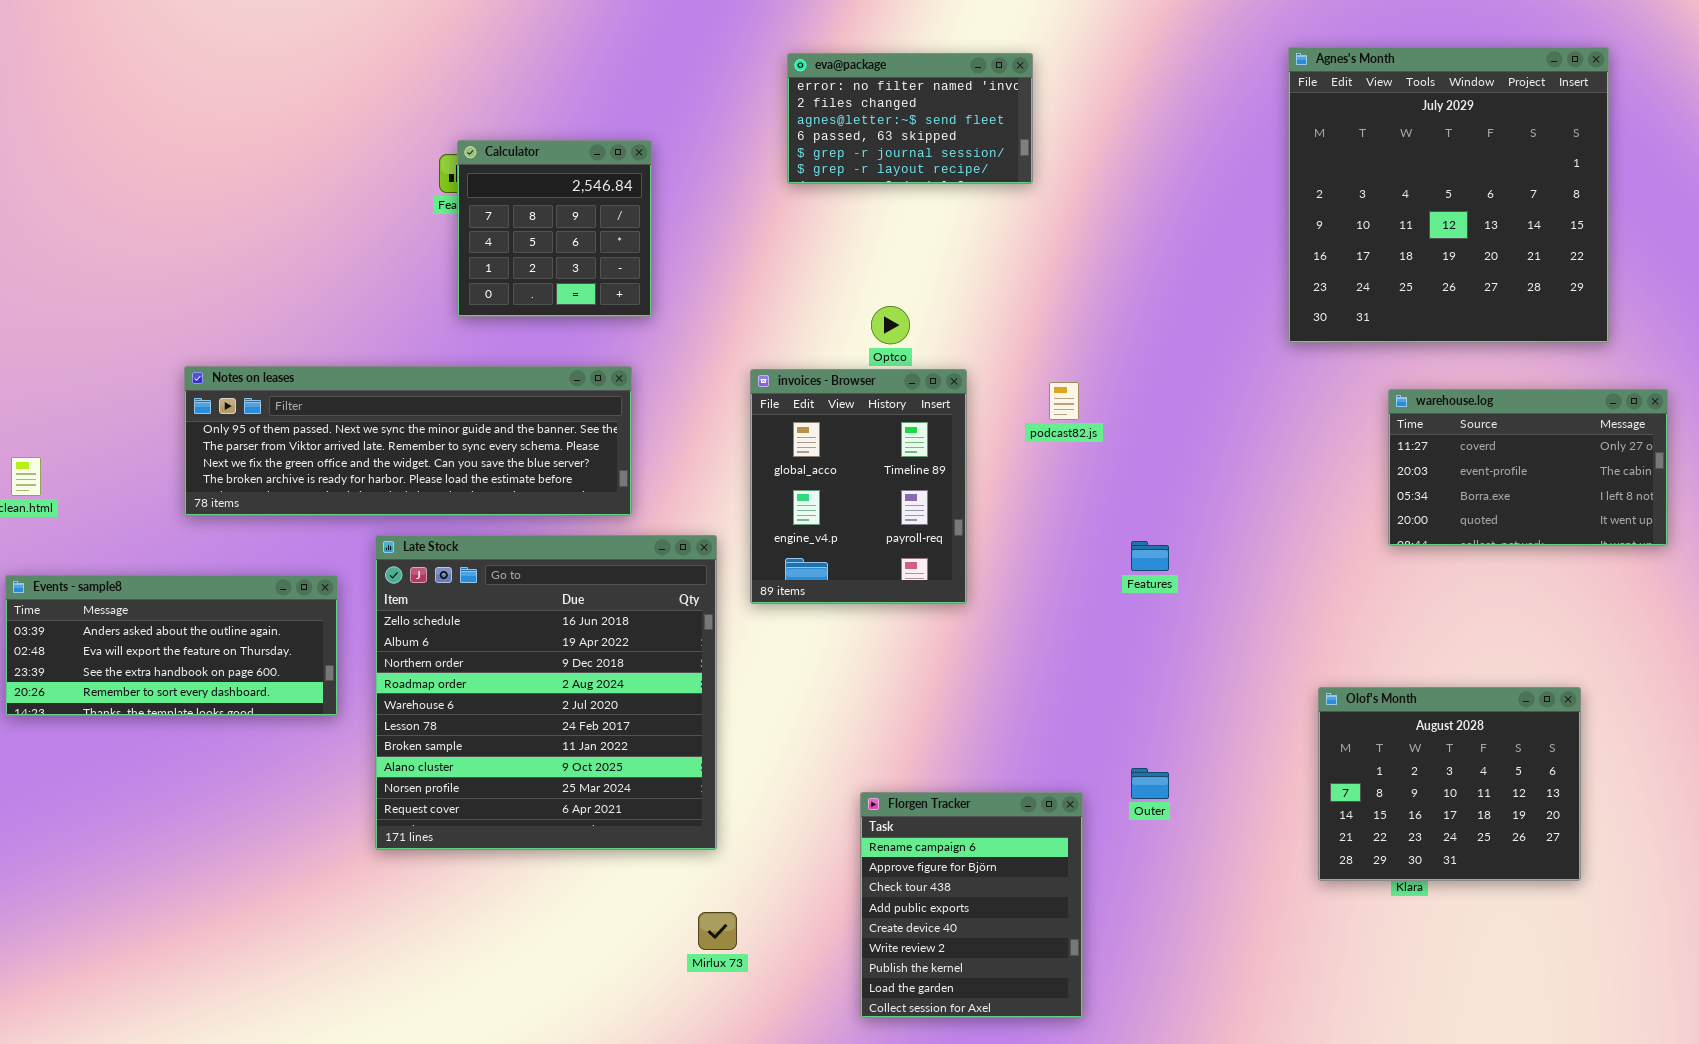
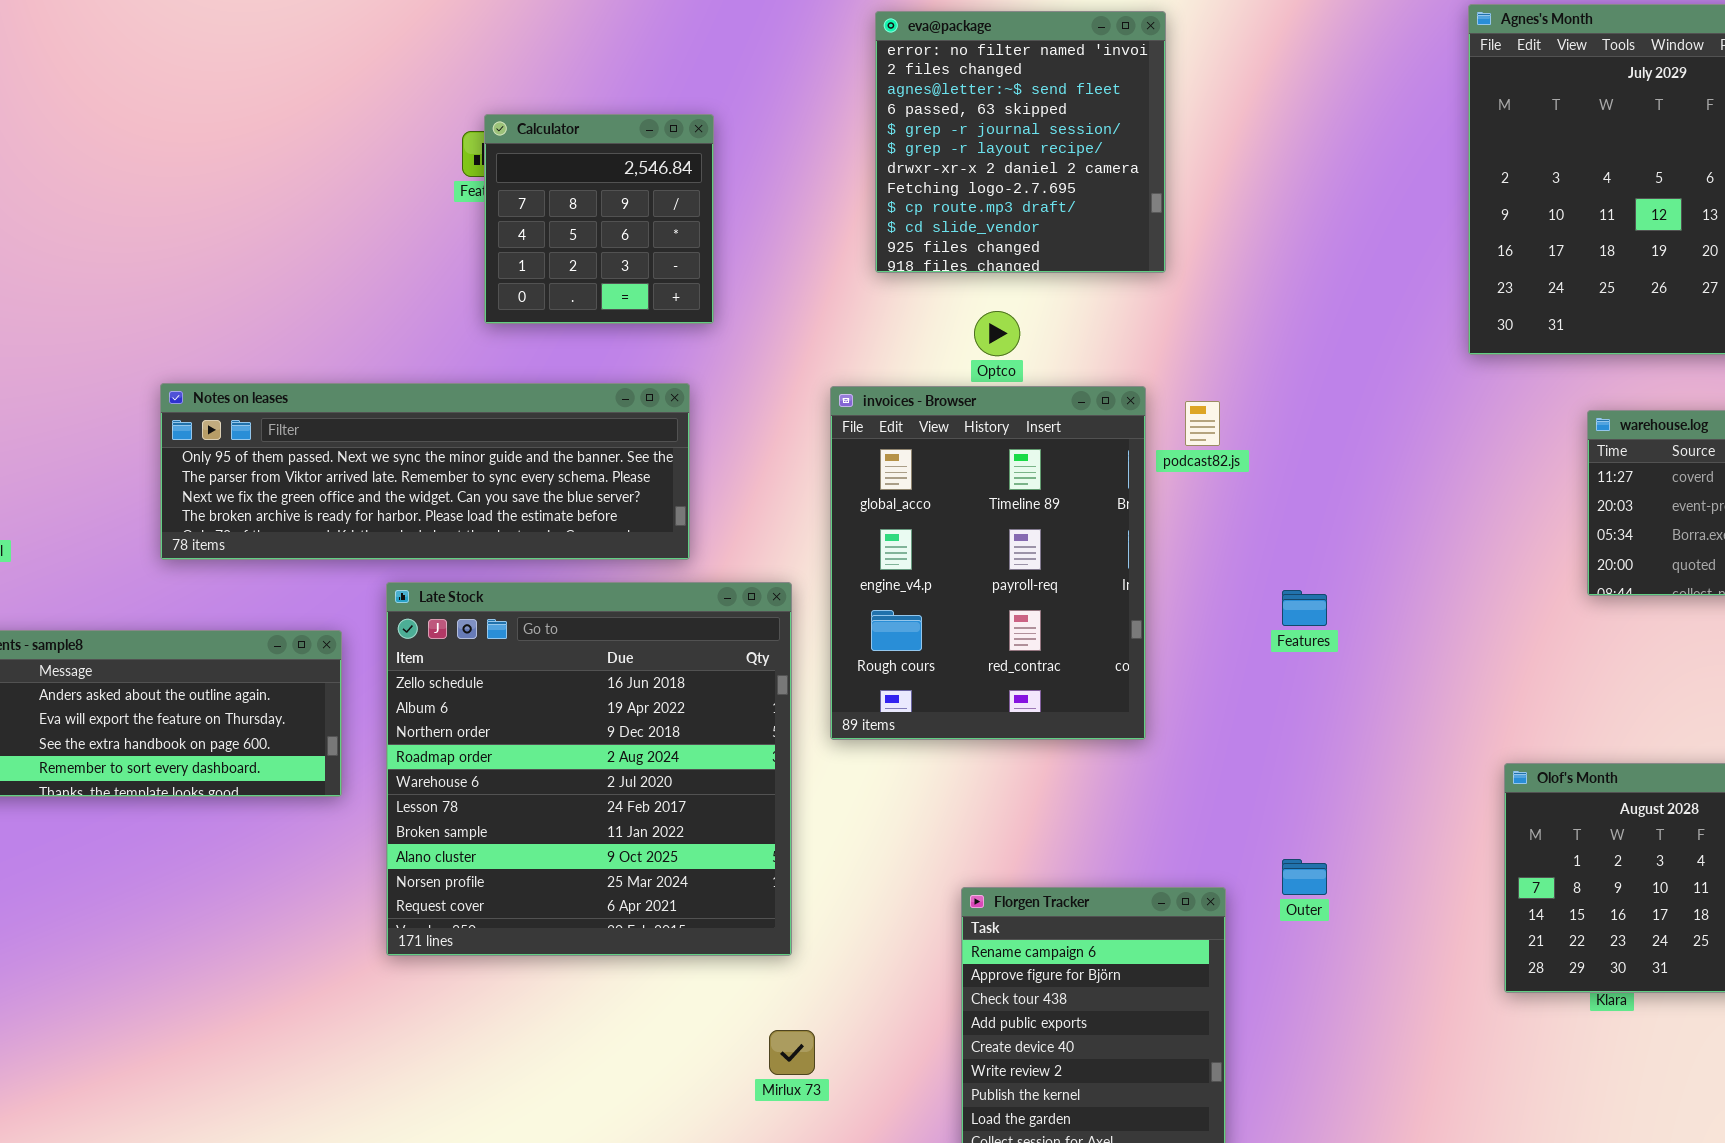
eva@package: [787,53,1033,184] -> [875,11,1166,273], resized
invoices - Browser: [750,369,967,604] -> [830,386,1146,740], resized

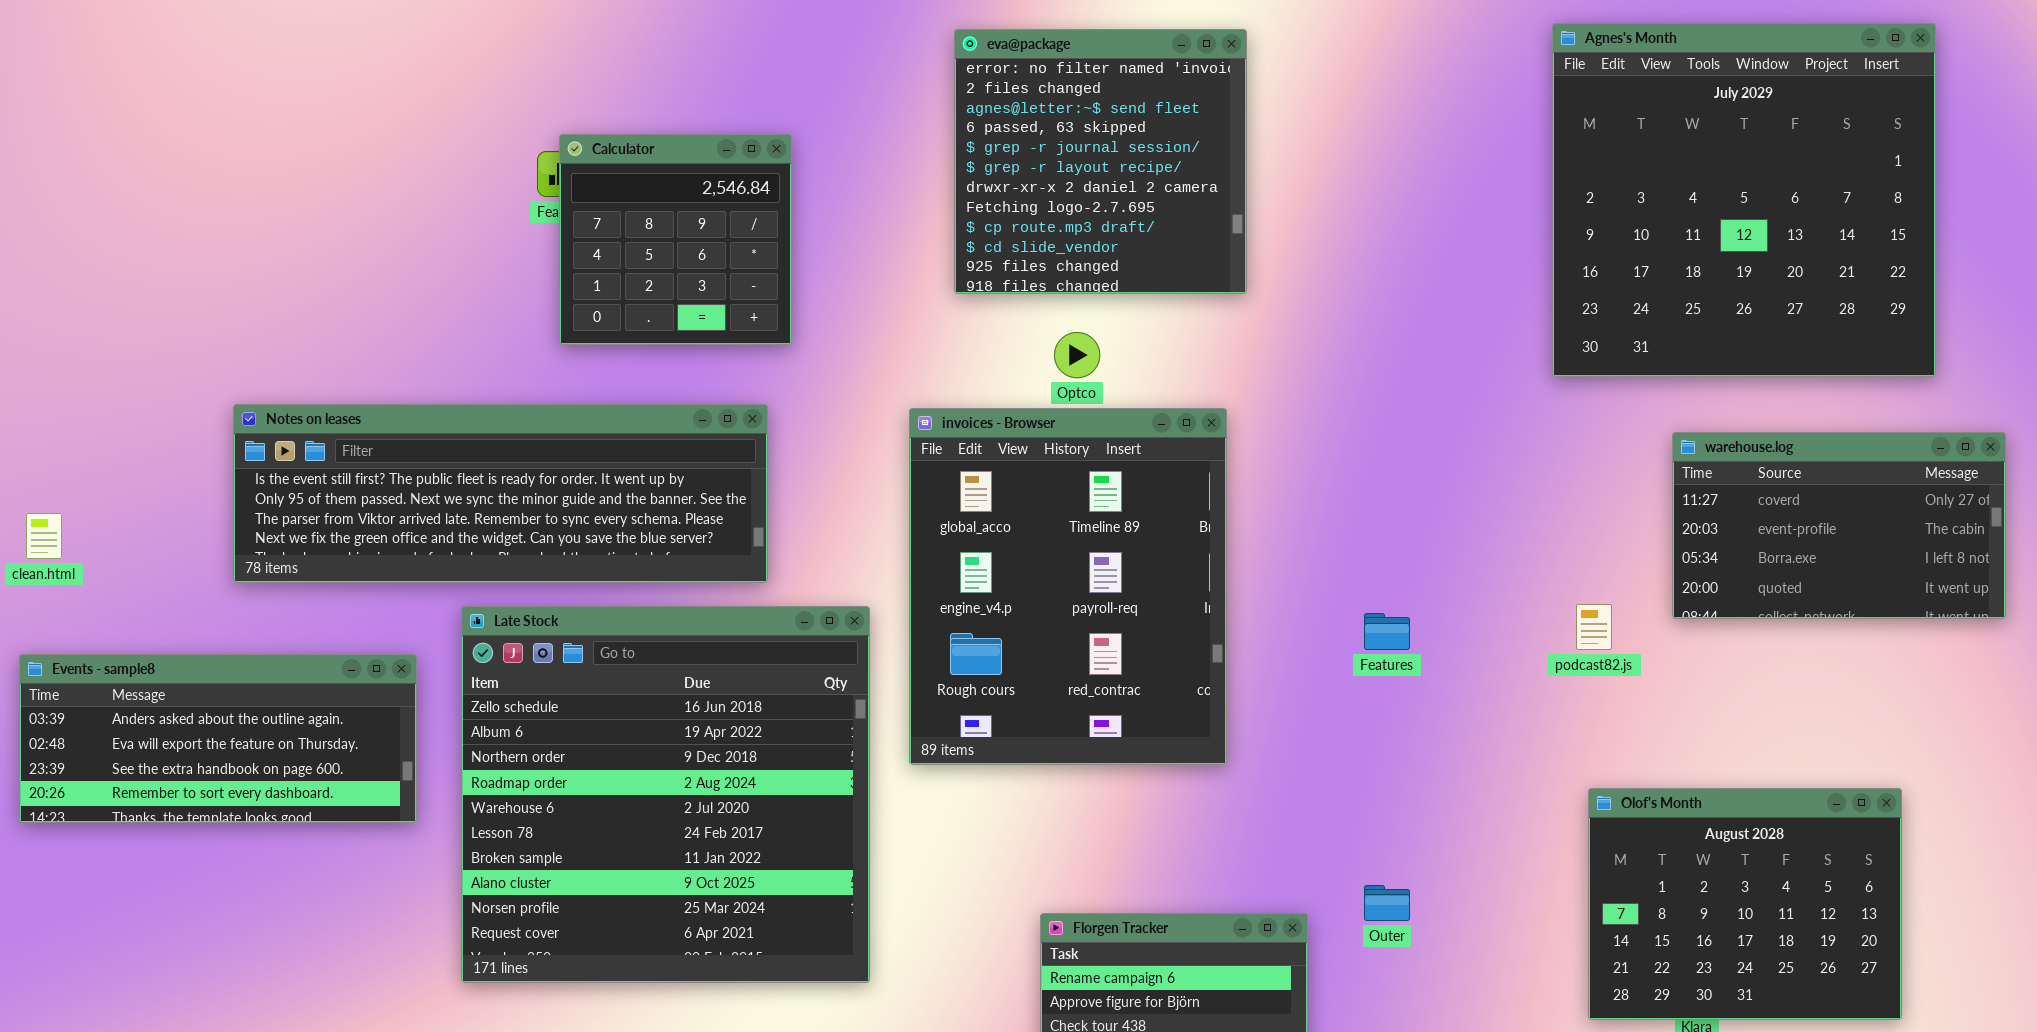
Notes on leases: [160,383,690,560] -> [233,404,768,583], scrolled up 1 row
podcast82.js: [1185,401,1220,446] -> [1576,604,1612,650], moved

